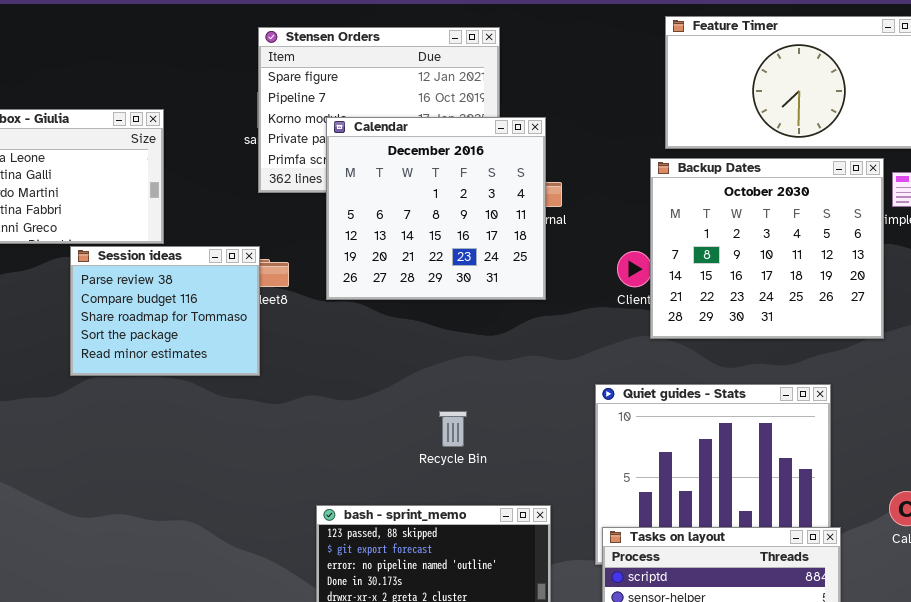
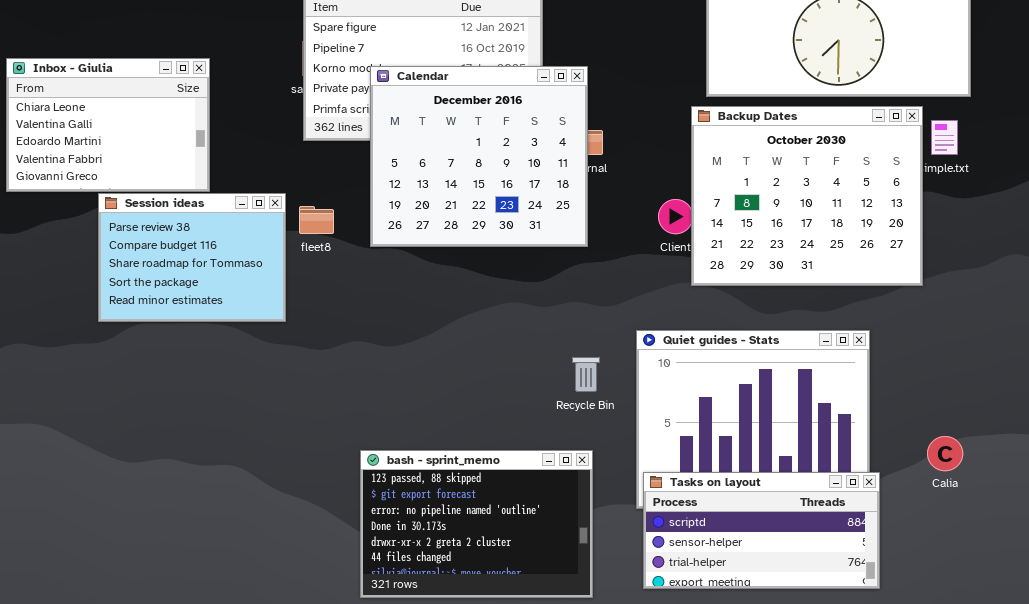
Session ideas: [70,246,260,376] -> [98,193,286,322], moved
Recycle Bin: [439,411,467,447] -> [572,357,600,392], moved

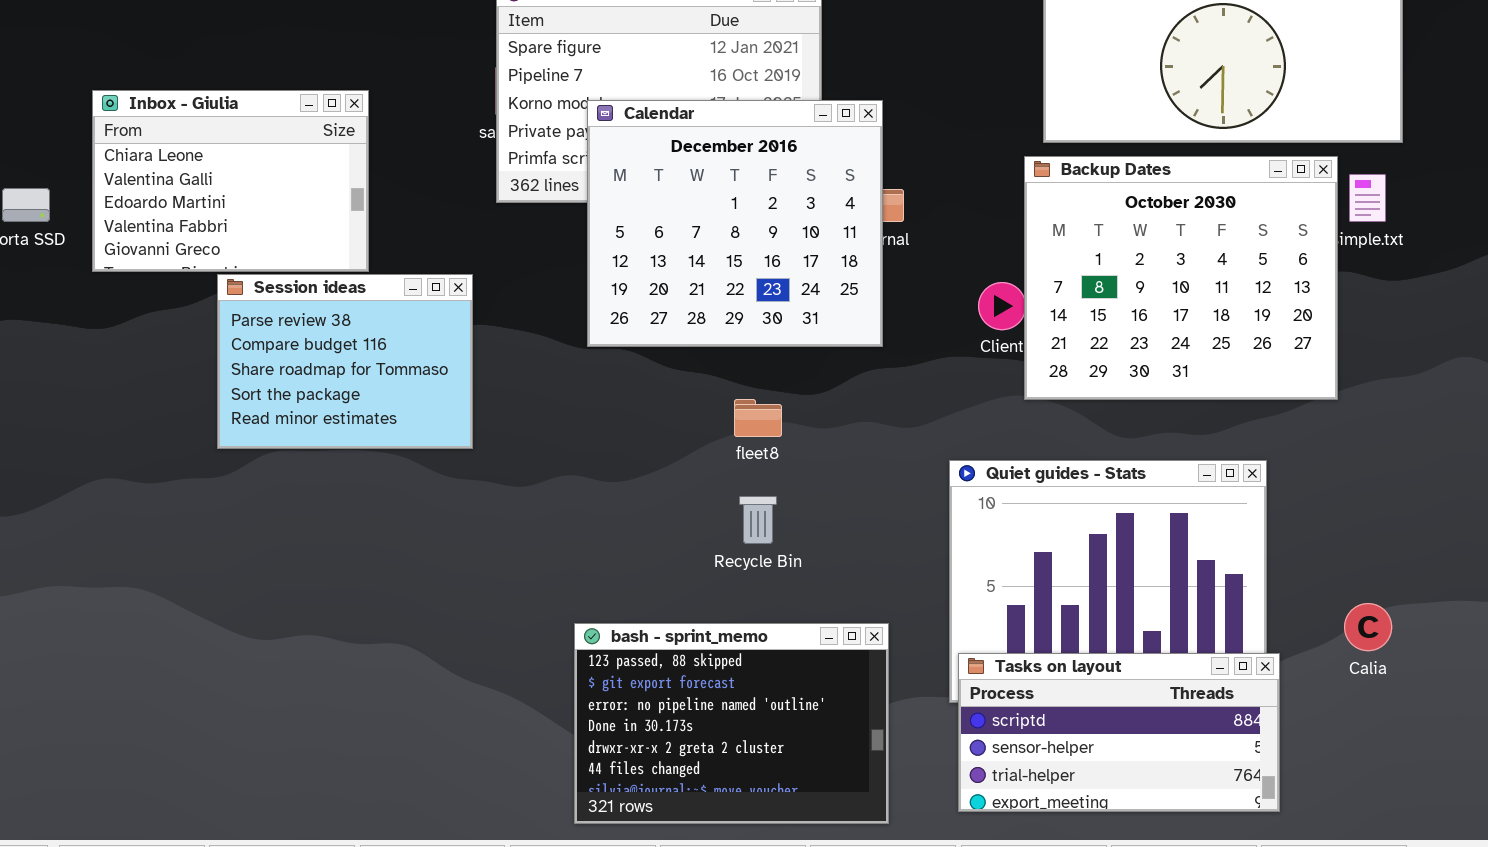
fleet8: [299,206,334,234] -> [734,399,782,437], moved
Recycle Bin: [572,357,600,392] -> [739,496,777,544], moved

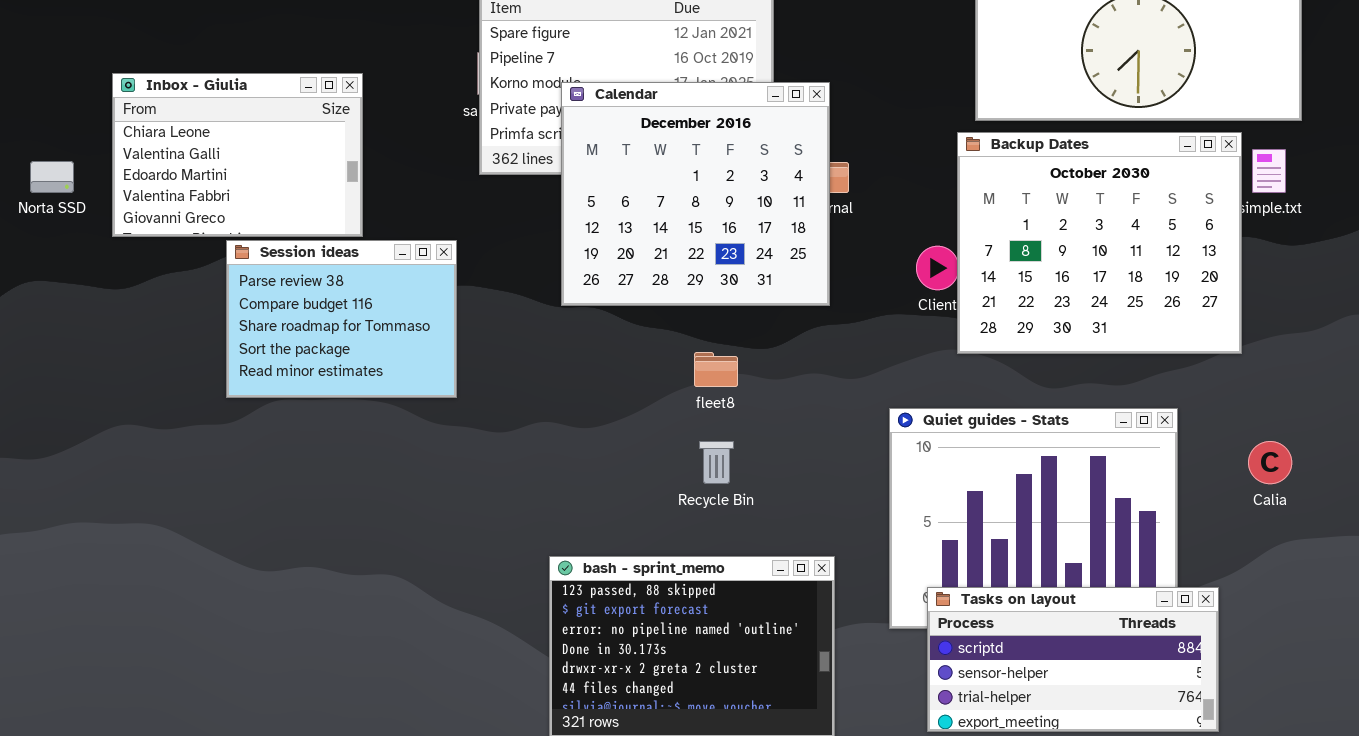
Calia: [1344,603,1392,651] -> [1248,441,1292,484], moved
Tasks on layout: [958,653,1280,812] -> [927,587,1219,732], moved

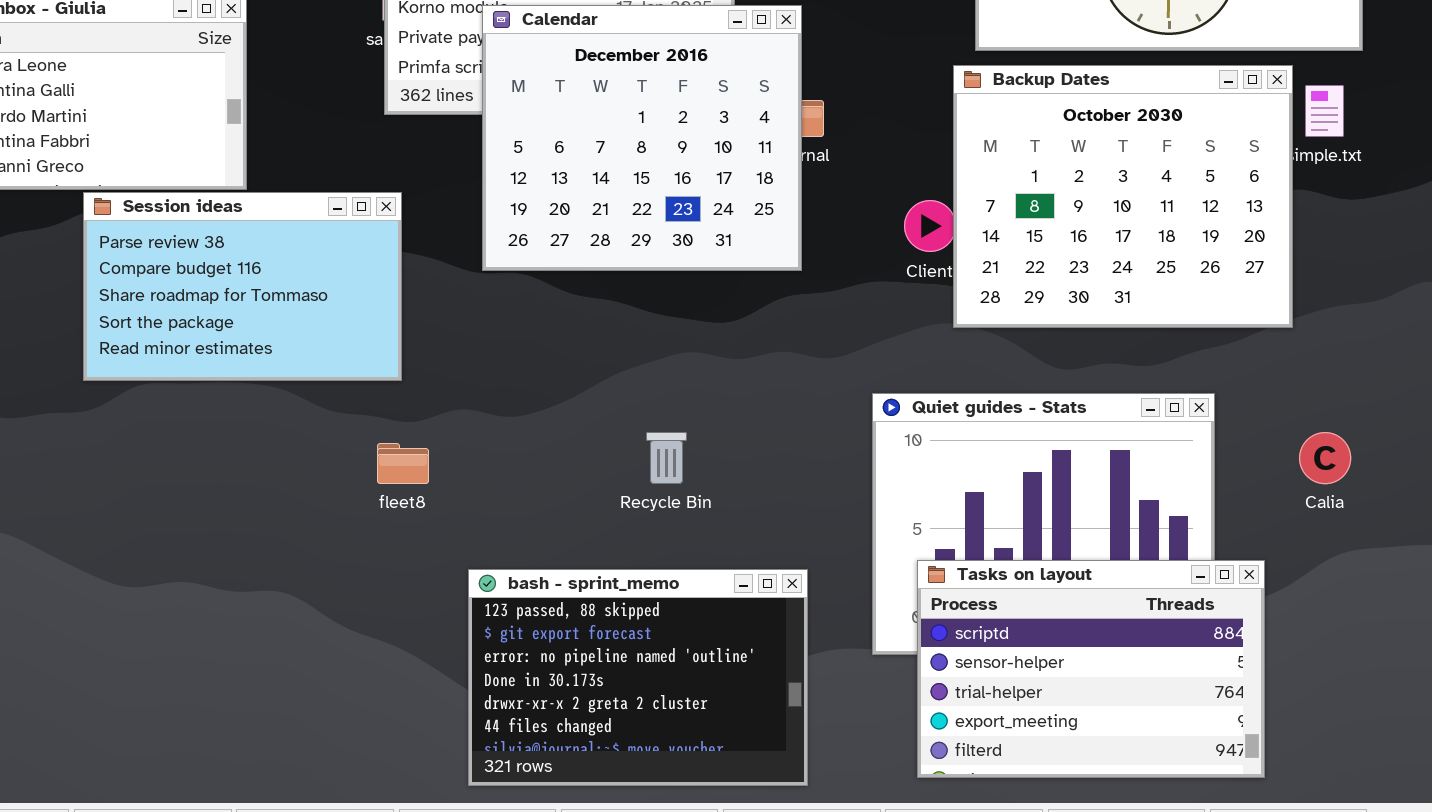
Session ideas: [226,240,457,398] -> [83,192,402,381], resized
fleet8: [694,352,738,387] -> [377,443,429,484], moved
Tasks on layout: [927,587,1219,732] -> [917,560,1265,778], resized

